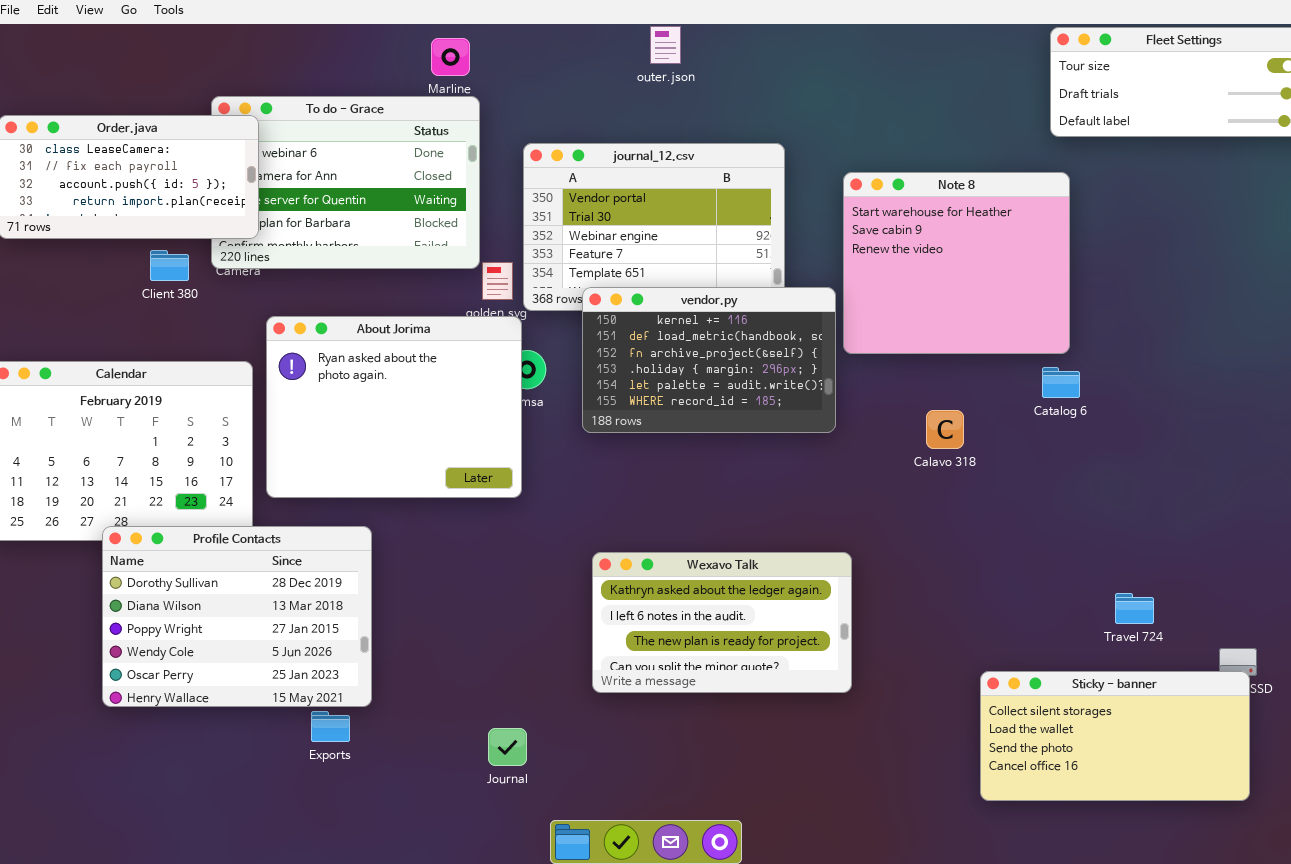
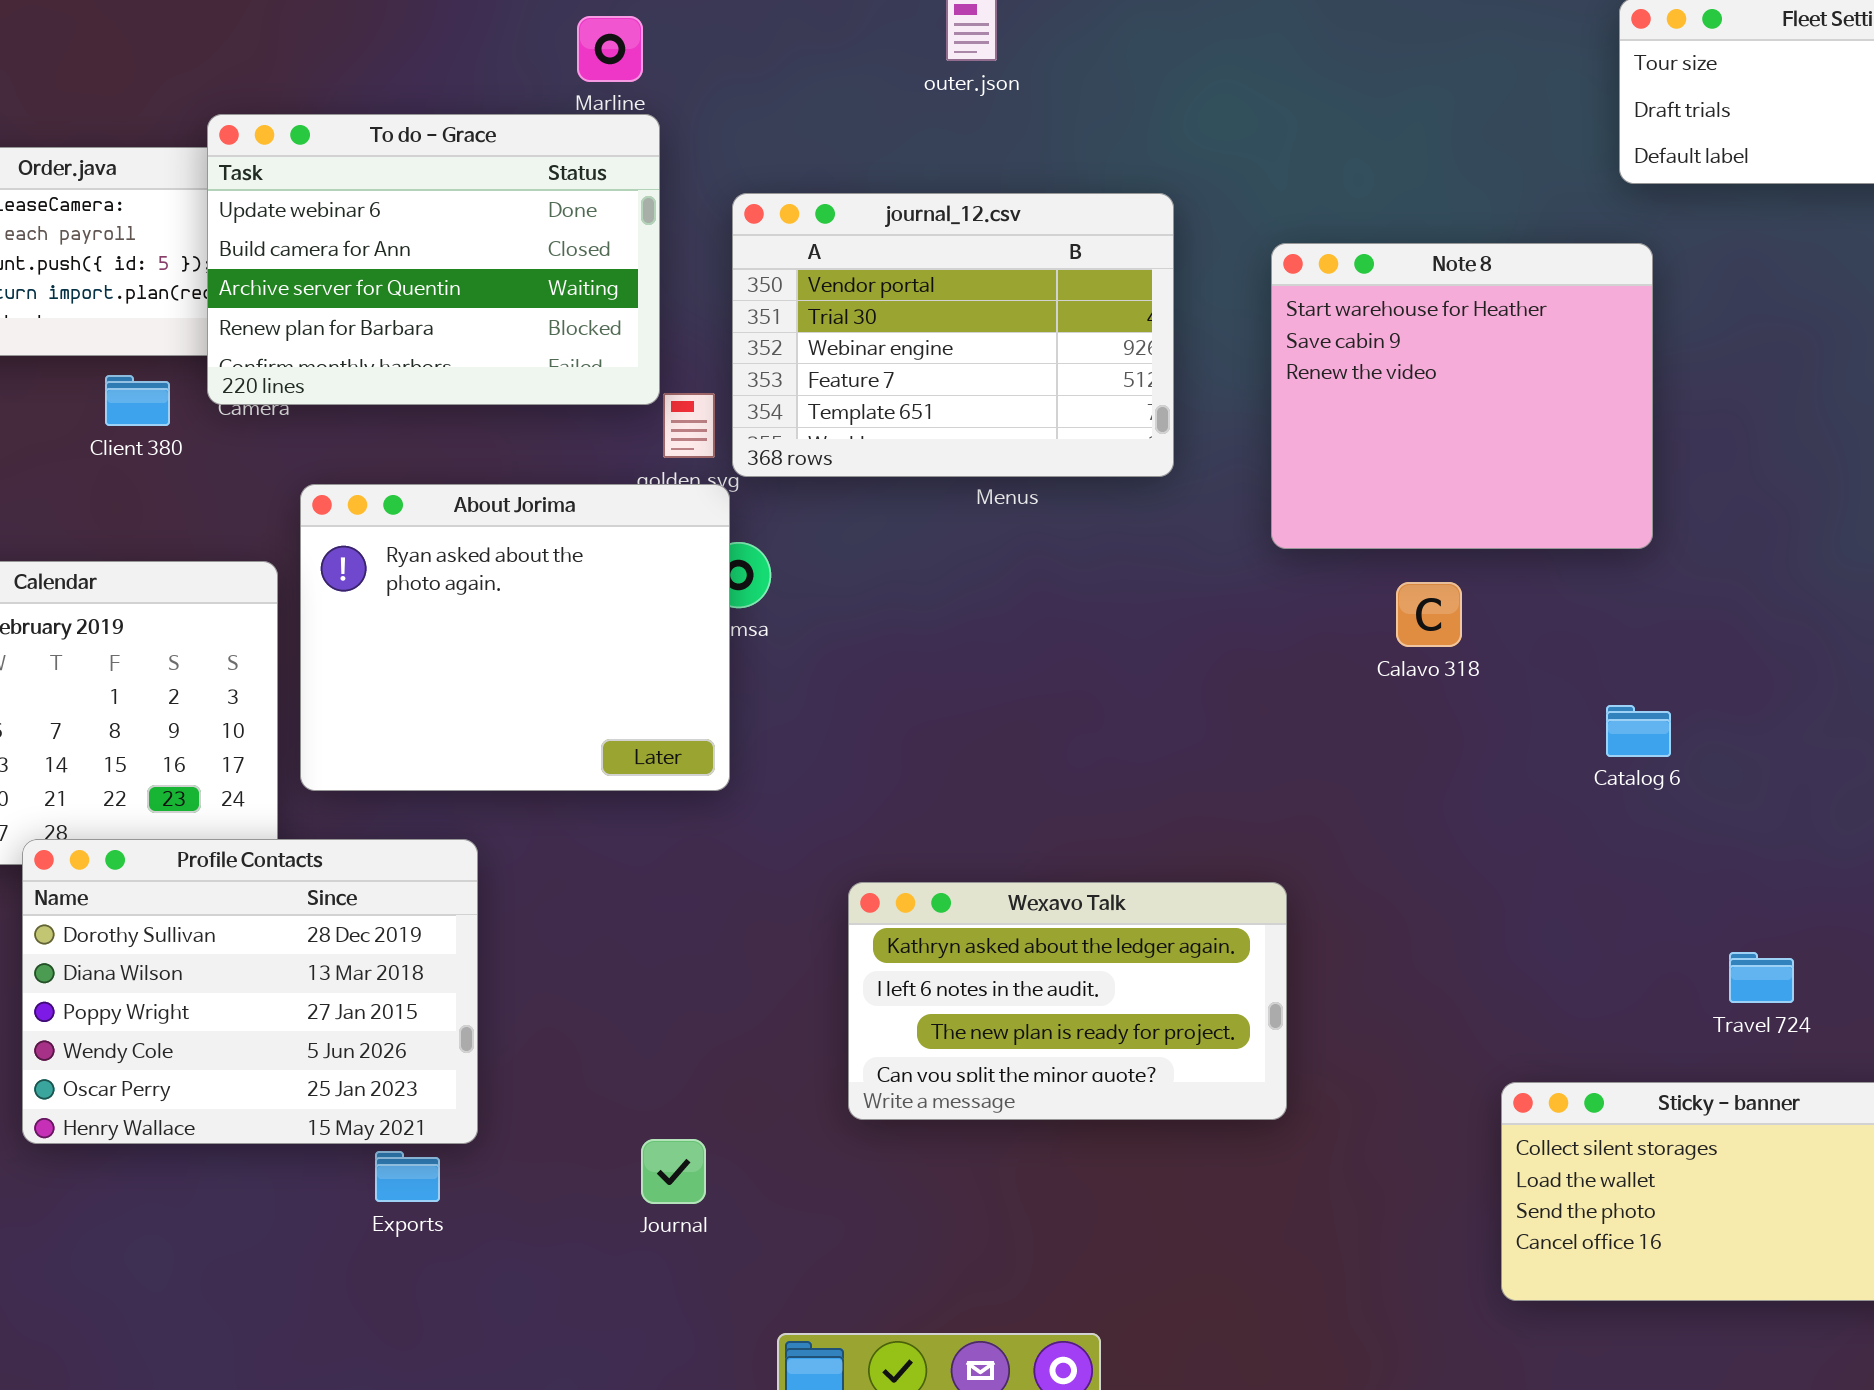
To do - Grace: [211,96,480,269] -> [207,114,660,405], raised
vendor.py: [582,287,836,433] -> none, closed
Catalog 6: [1042,367,1080,398] -> [1606,705,1671,757], moved
Calavo 318: [926,410,964,449] -> [1396,582,1462,647], moved
Journal: [488,728,527,766] -> [641,1139,706,1204], moved

